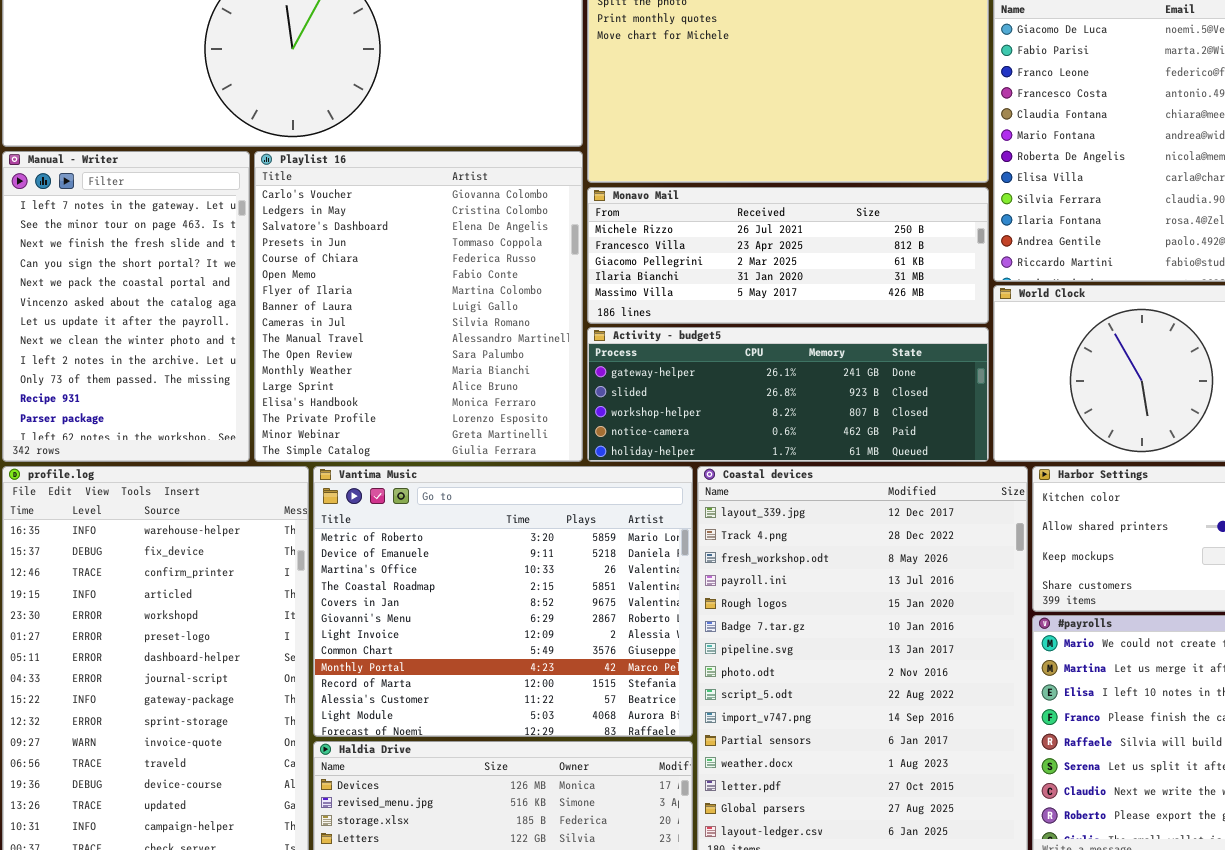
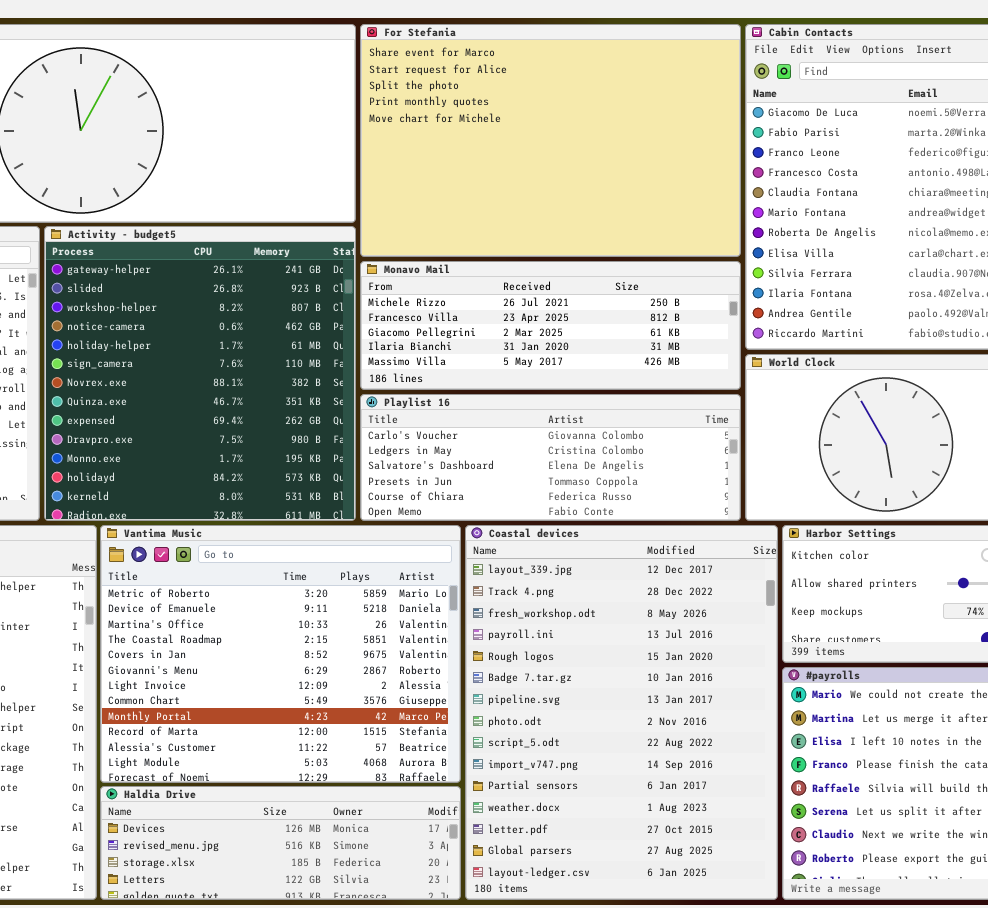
Playlist 16: [254,151,583,462] -> [360,394,741,521], moved, resized
Activity - budget5: [587,327,989,462] -> [44,226,356,521], moved, resized

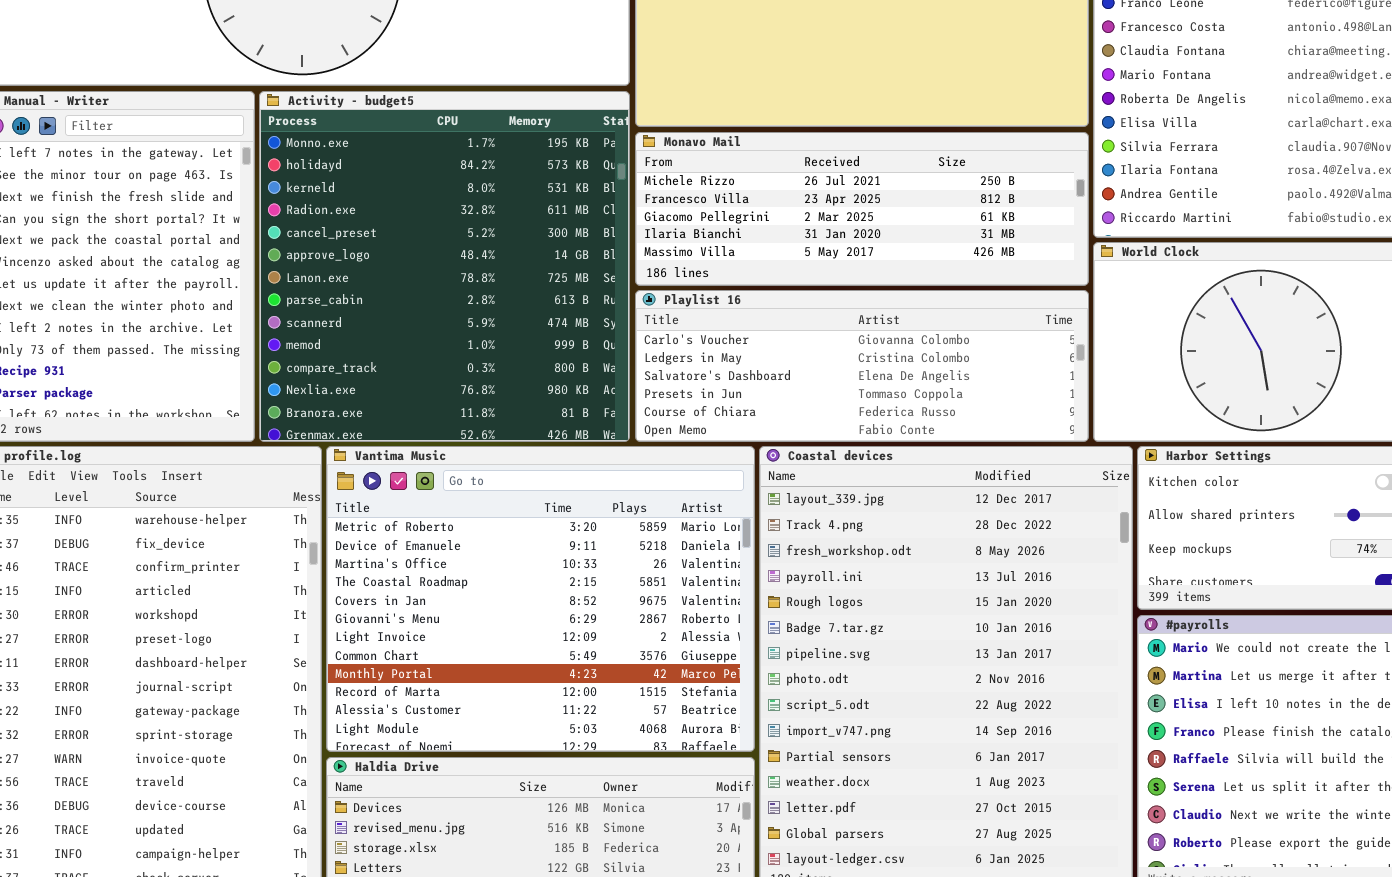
Activity - budget5: [44,226,356,521] -> [259,91,630,442], scrolled down 10 rows

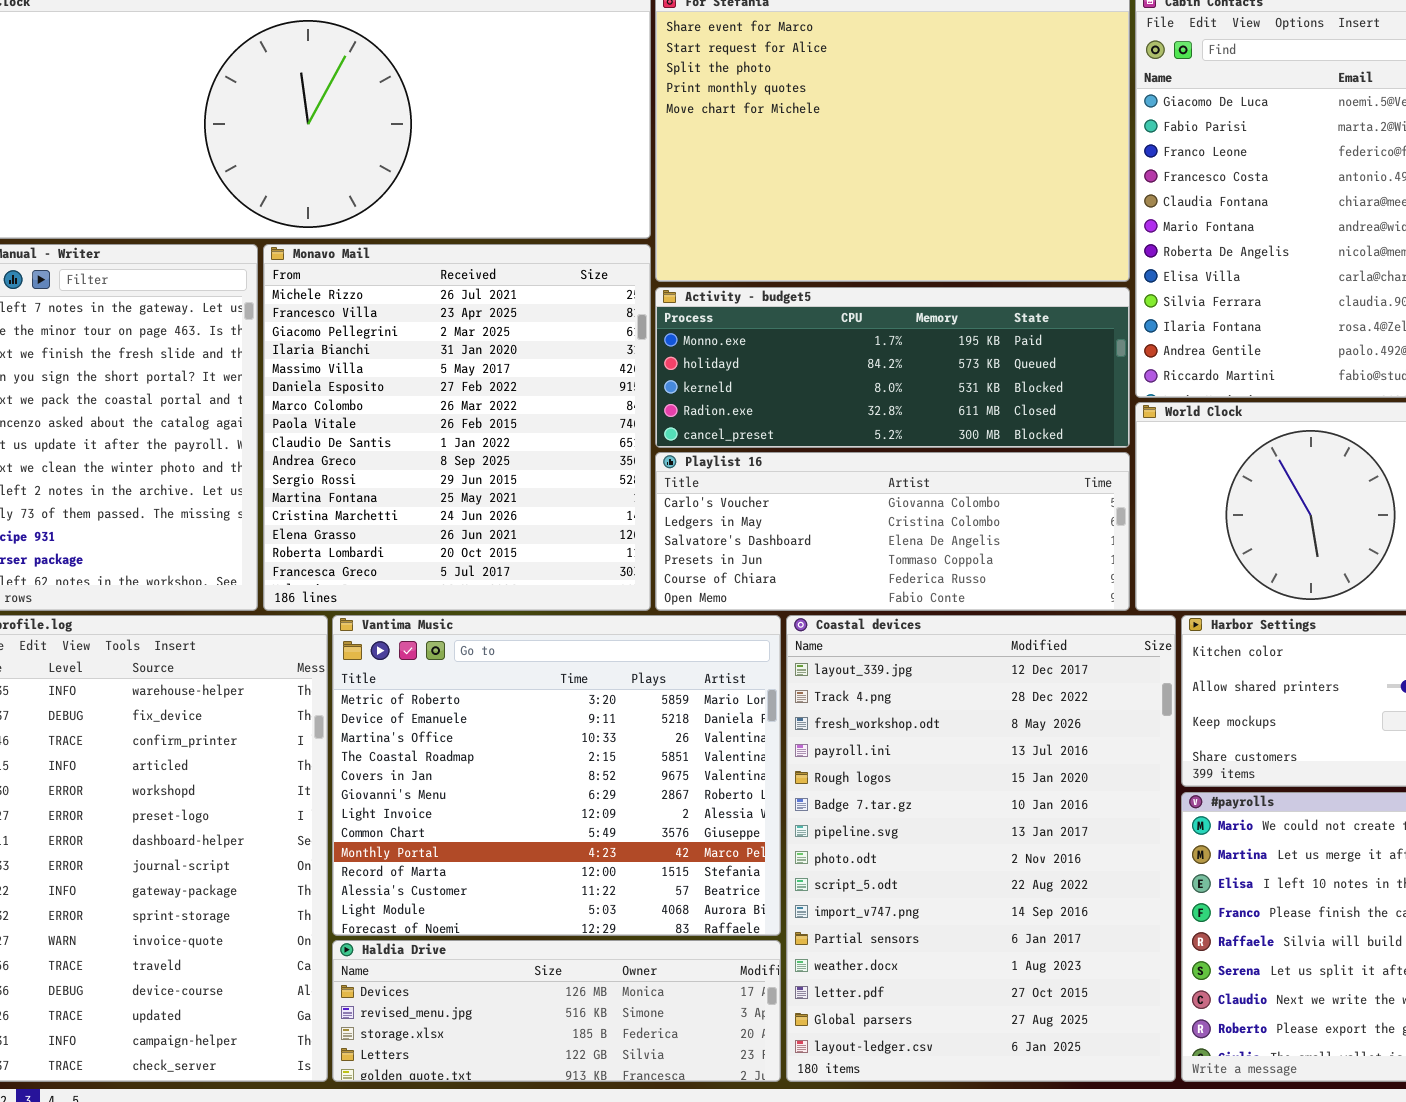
Activity - budget5: [259,91,630,442] -> [655,287,1130,448], moved, resized
Monavo Mail: [635,132,1089,286] -> [263,244,651,611], moved, resized

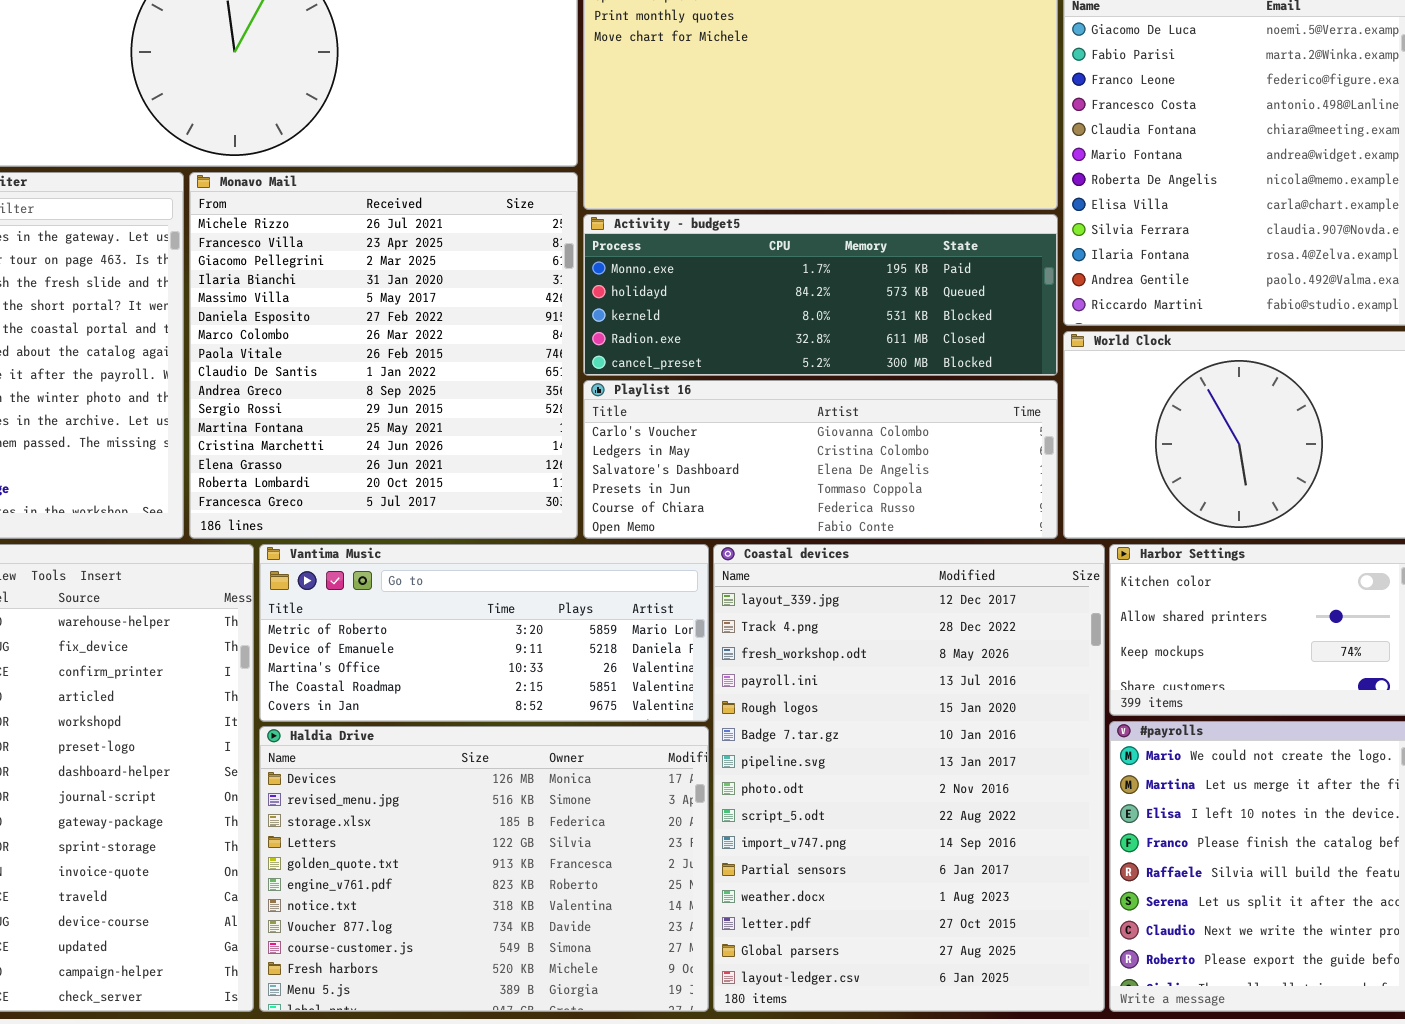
Vantima Music: [332,615,781,936] -> [259,544,709,722], resized
Haldia Drive: [332,940,781,1082] -> [259,726,709,1012], resized

